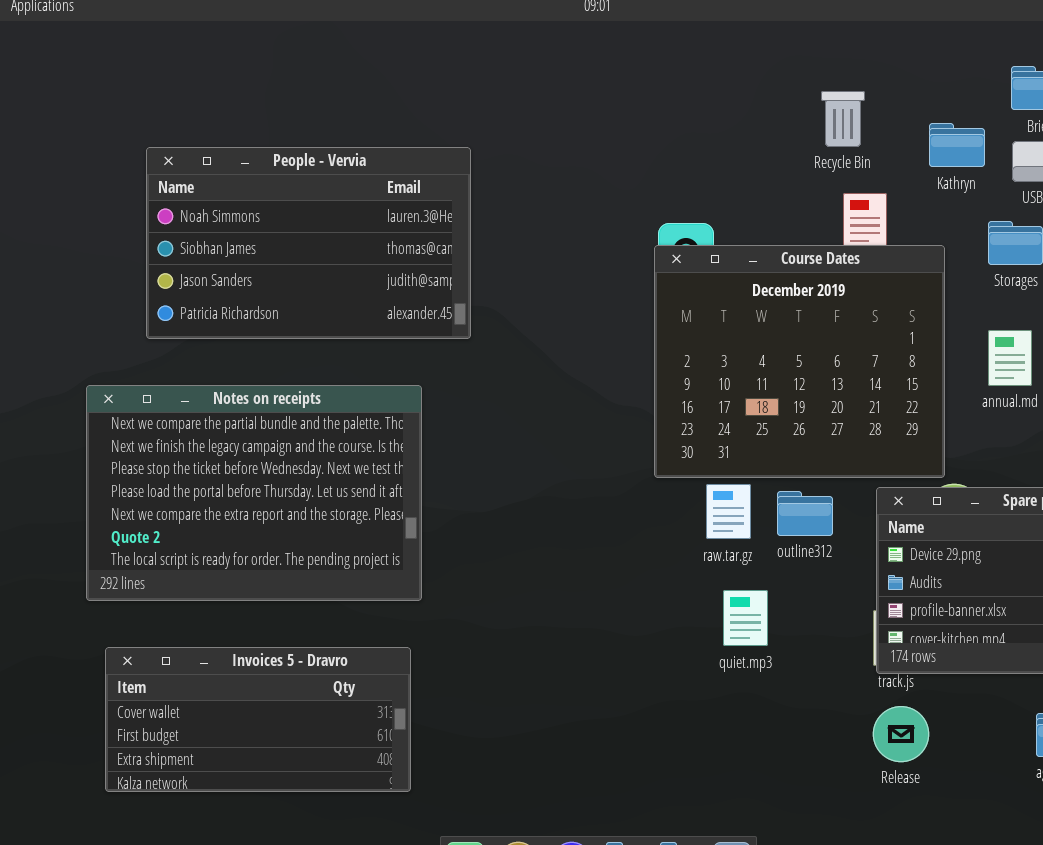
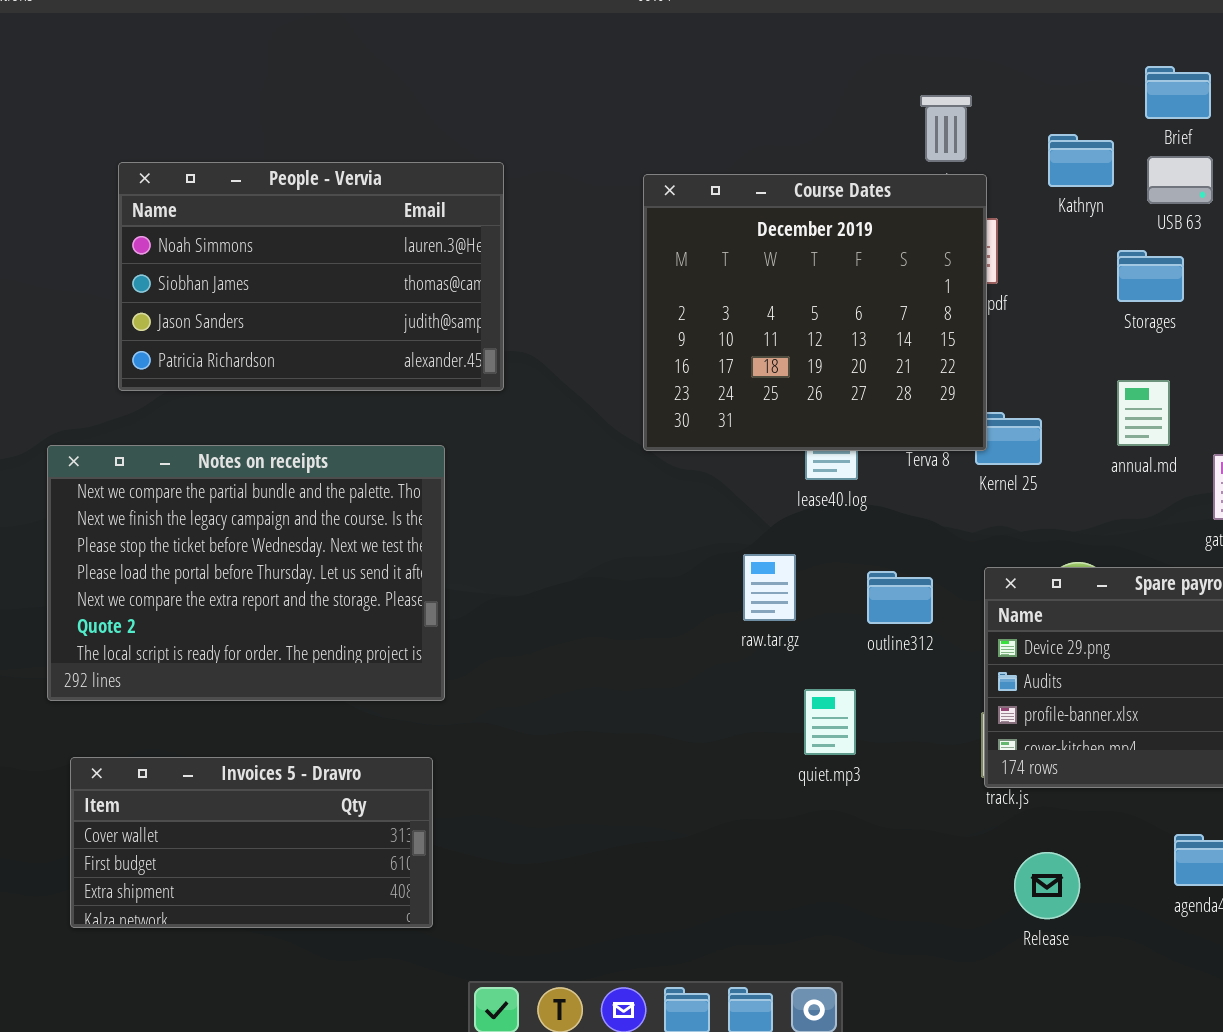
Course Dates: [654,245,945,478] -> [643,174,987,451], moved
raw.tar.gz: [706,484,751,539] -> [743,554,796,621], moved
Release: [873,706,929,762] -> [1014,852,1080,919], moved

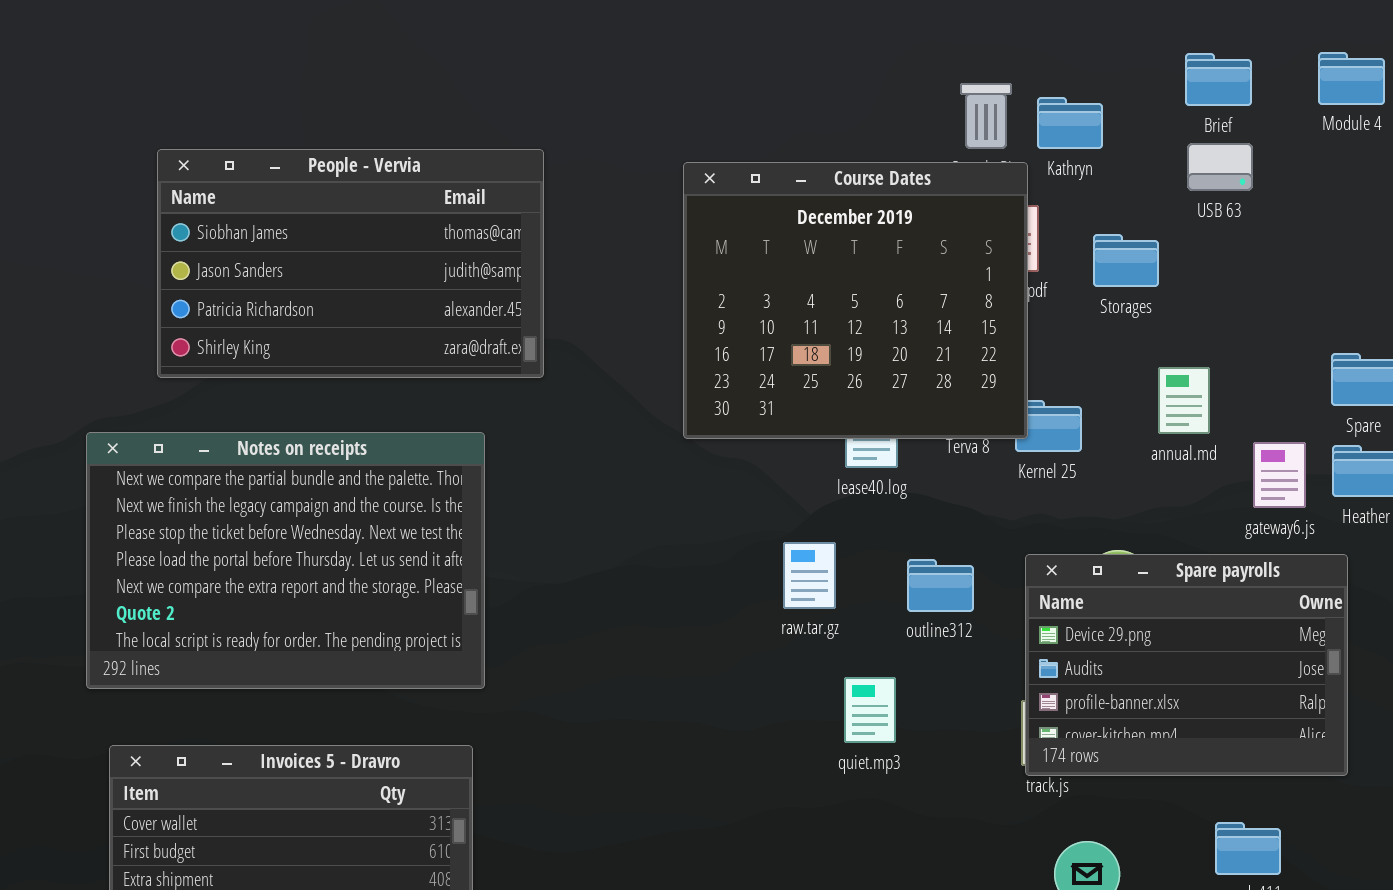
Kathryn: [1048,134,1114,187] -> [1037,97,1103,149], moved
People - Vervia: [118,162,504,391] -> [157,149,544,378], scrolled down 1 row
Storages: [1117,250,1184,302] -> [1093,234,1159,287], moved

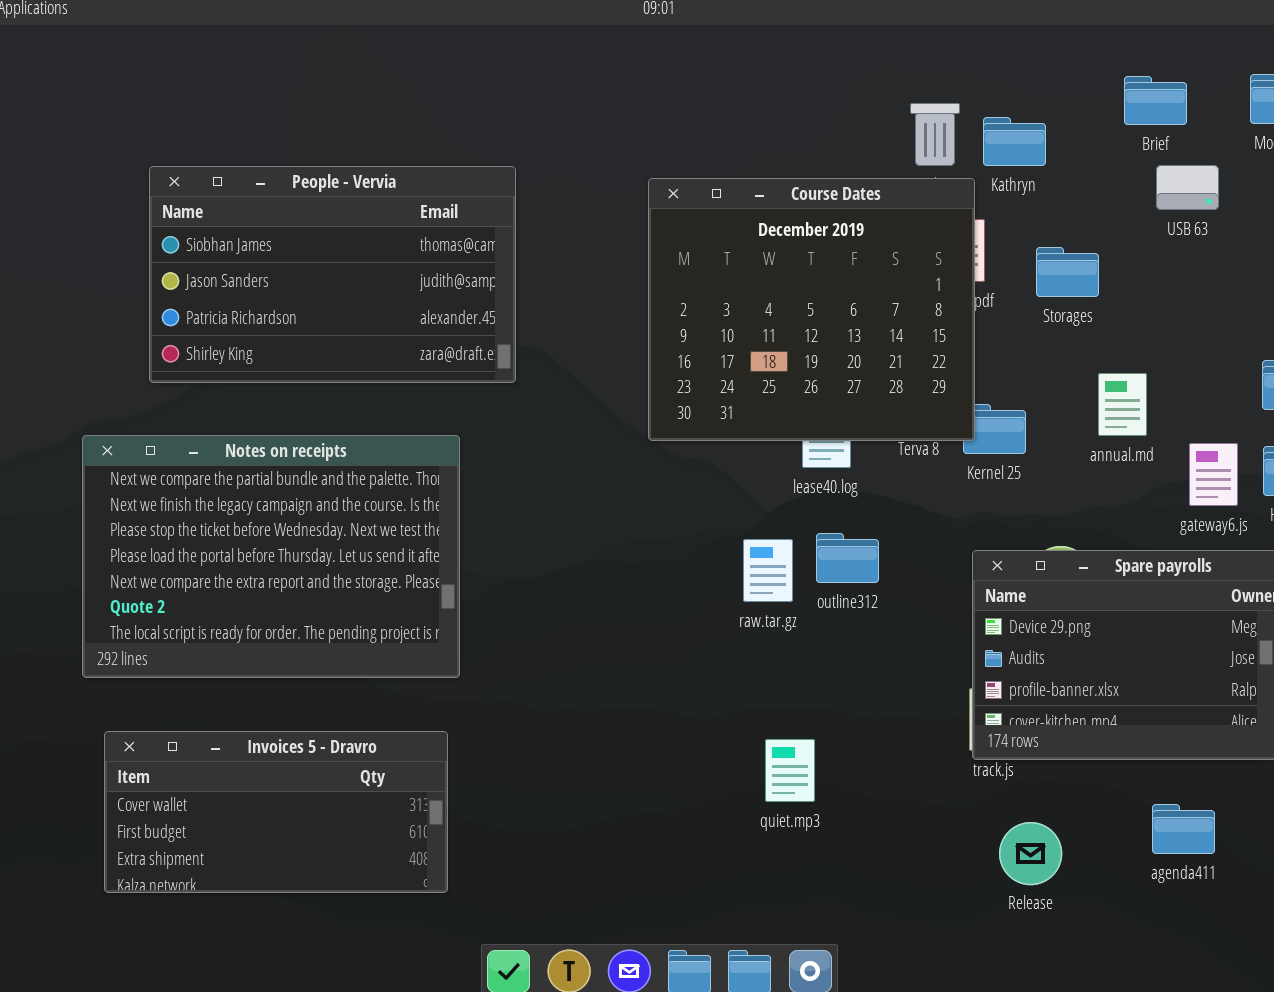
USB 63: [1187,143,1253,191] -> [1156,165,1219,210], moved
outline312: [907,559,974,612] -> [816,533,879,583], moved
quiet.mp3: [844,677,896,743] -> [765,739,815,802], moved

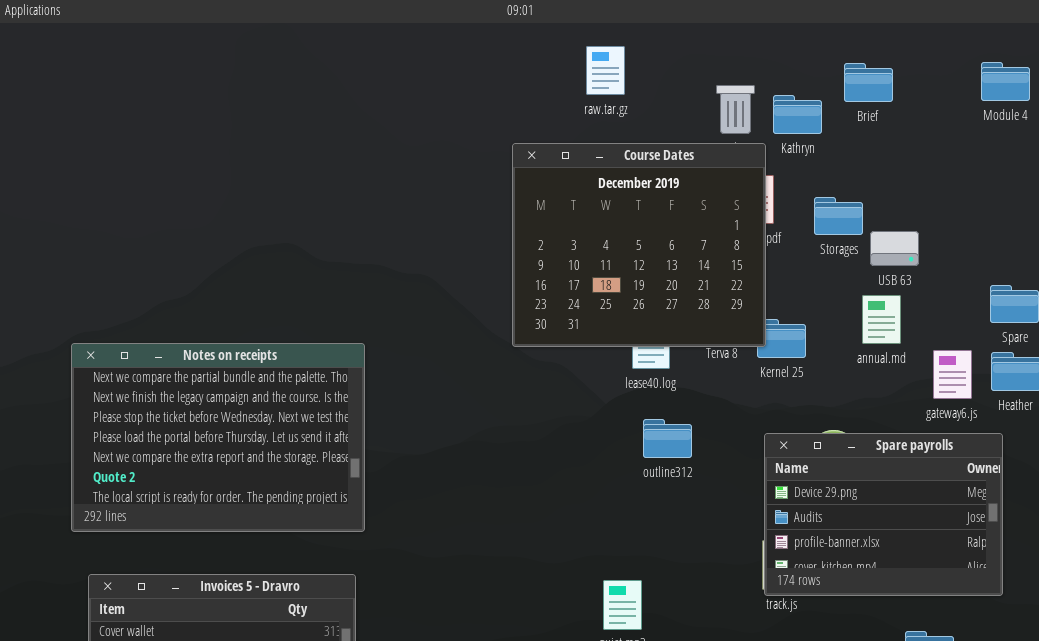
Brief: [1124,76,1187,125] -> [844,63,893,102], moved
USB 63: [1156,165,1219,210] -> [870,231,919,266], moved
People - Vervia: [149,166,516,383] -> none, closed
raw.tar.gz: [743,539,793,602] -> [586,46,625,95], moved

